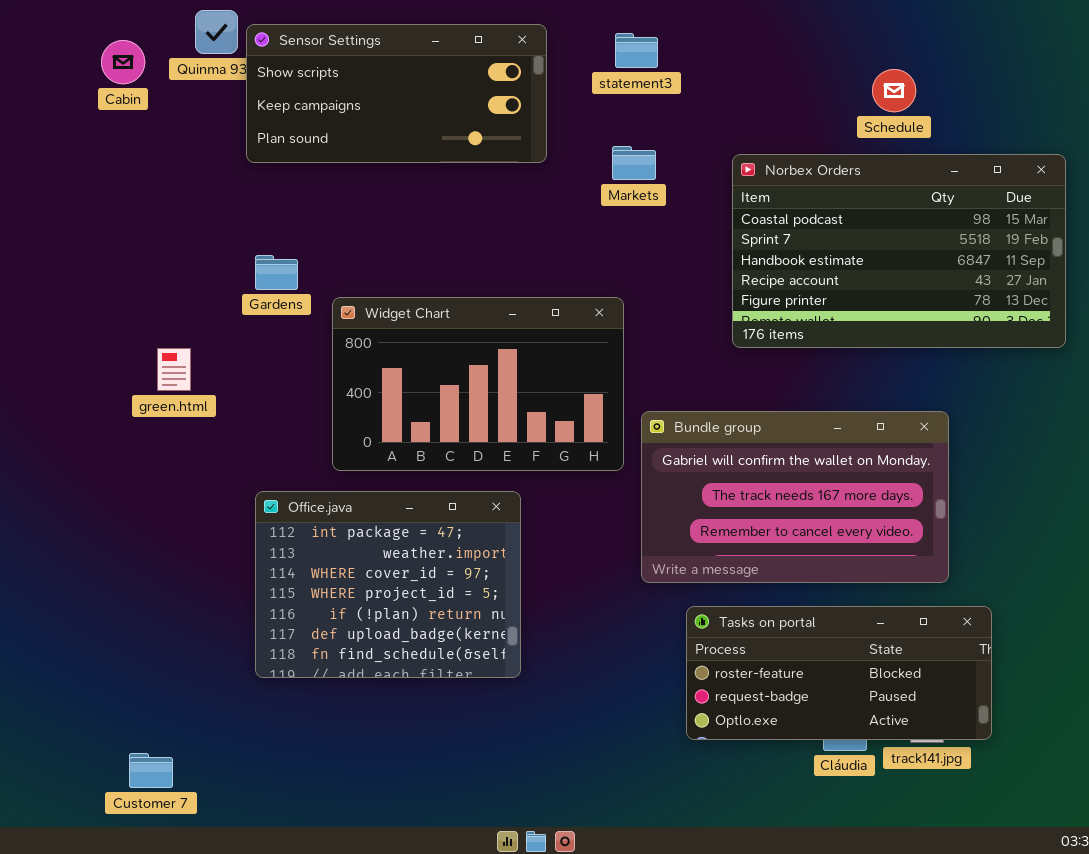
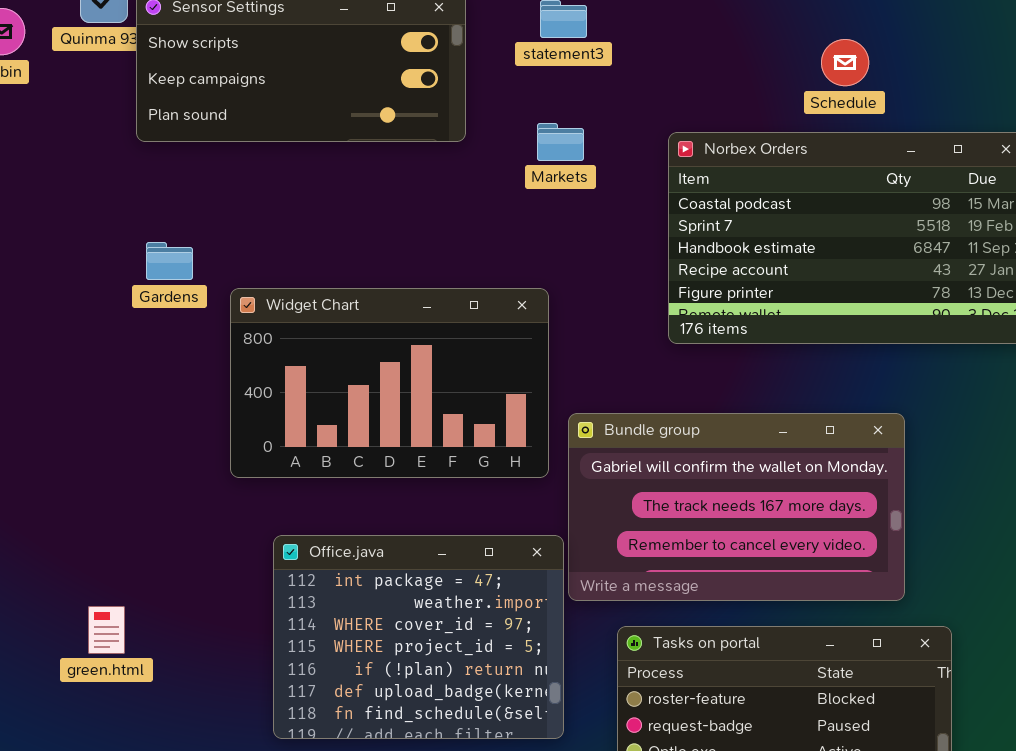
green.html: [157,348,191,391] -> [88,606,125,654], moved
Office.java: [255,491,521,678] -> [273,535,564,739], moved

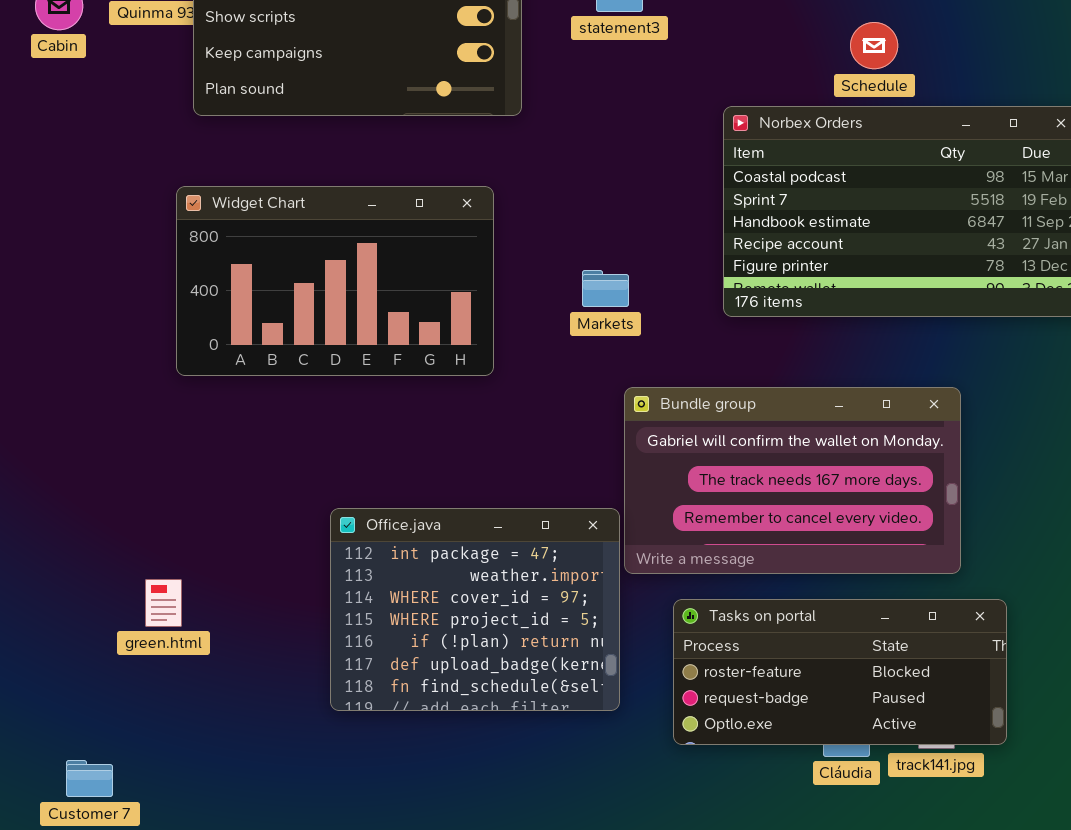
Schedule: [821,39,869,86] -> [850,22,898,69], moved
Markets: [537,123,584,161] -> [582,270,629,307], moved
Widget Chart: [230,288,549,478] -> [176,186,494,376], moved

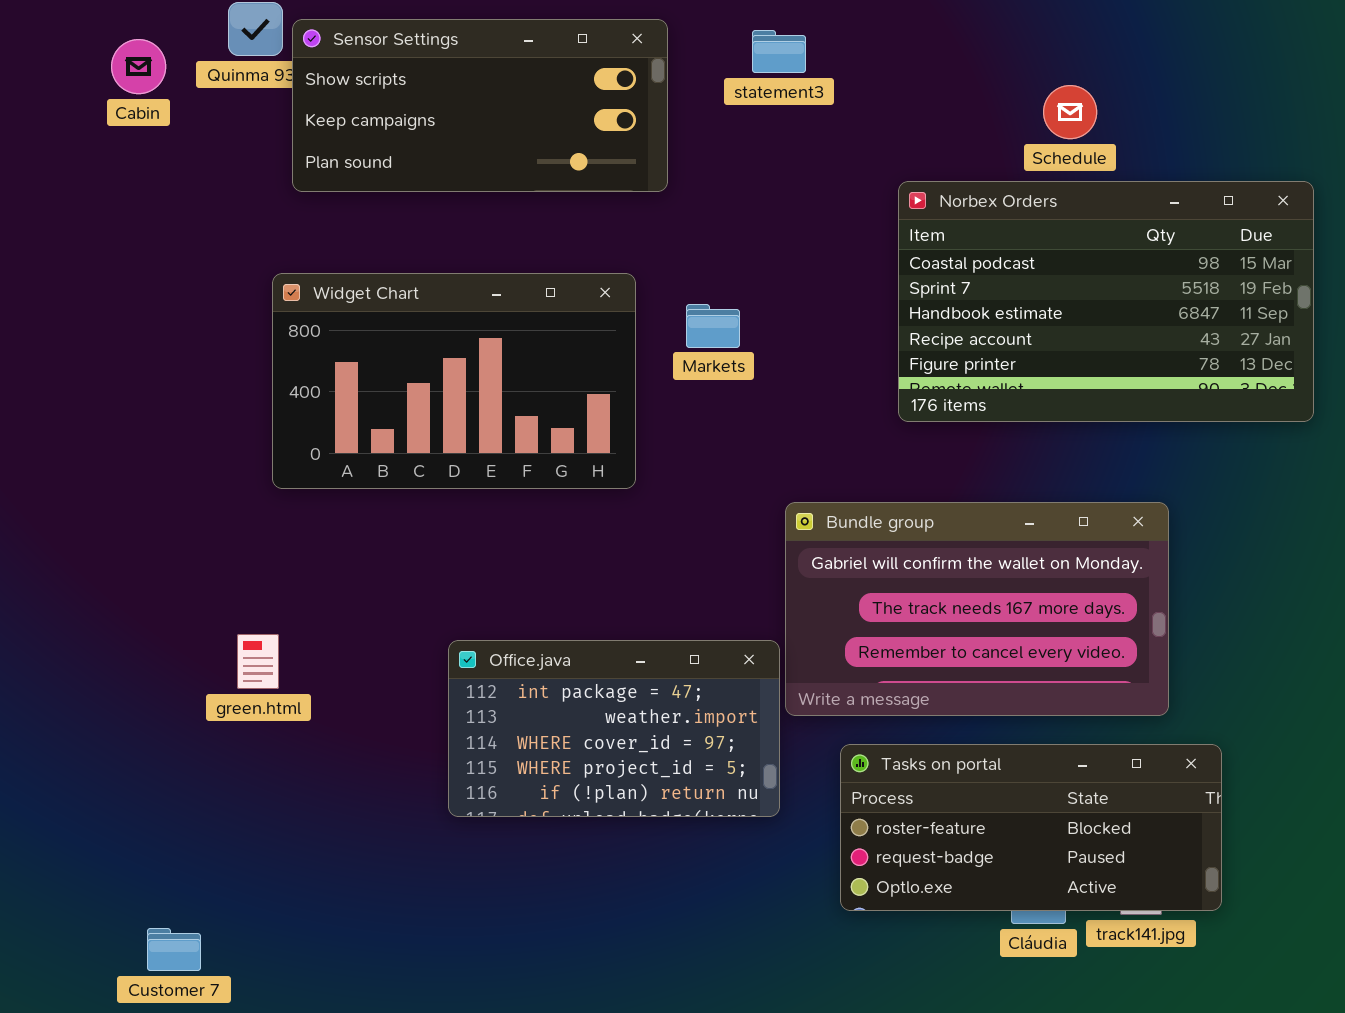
Markets: [582,270,629,307] -> [686,304,740,348], moved
Office.java: [330,508,620,711] -> [448,640,780,817], resized
green.html: [145,579,182,627] -> [237,634,279,689], moved

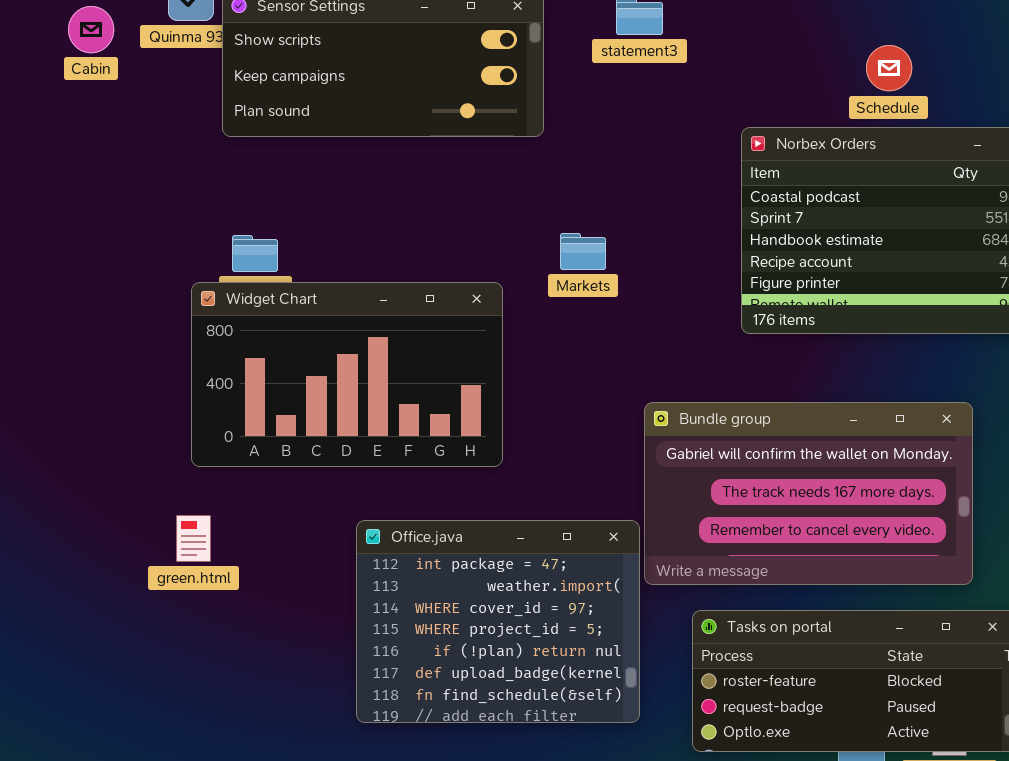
Widget Chart: [272,273,636,489] -> [191,282,503,467], moved
Office.java: [448,640,780,817] -> [356,520,640,723], resized

